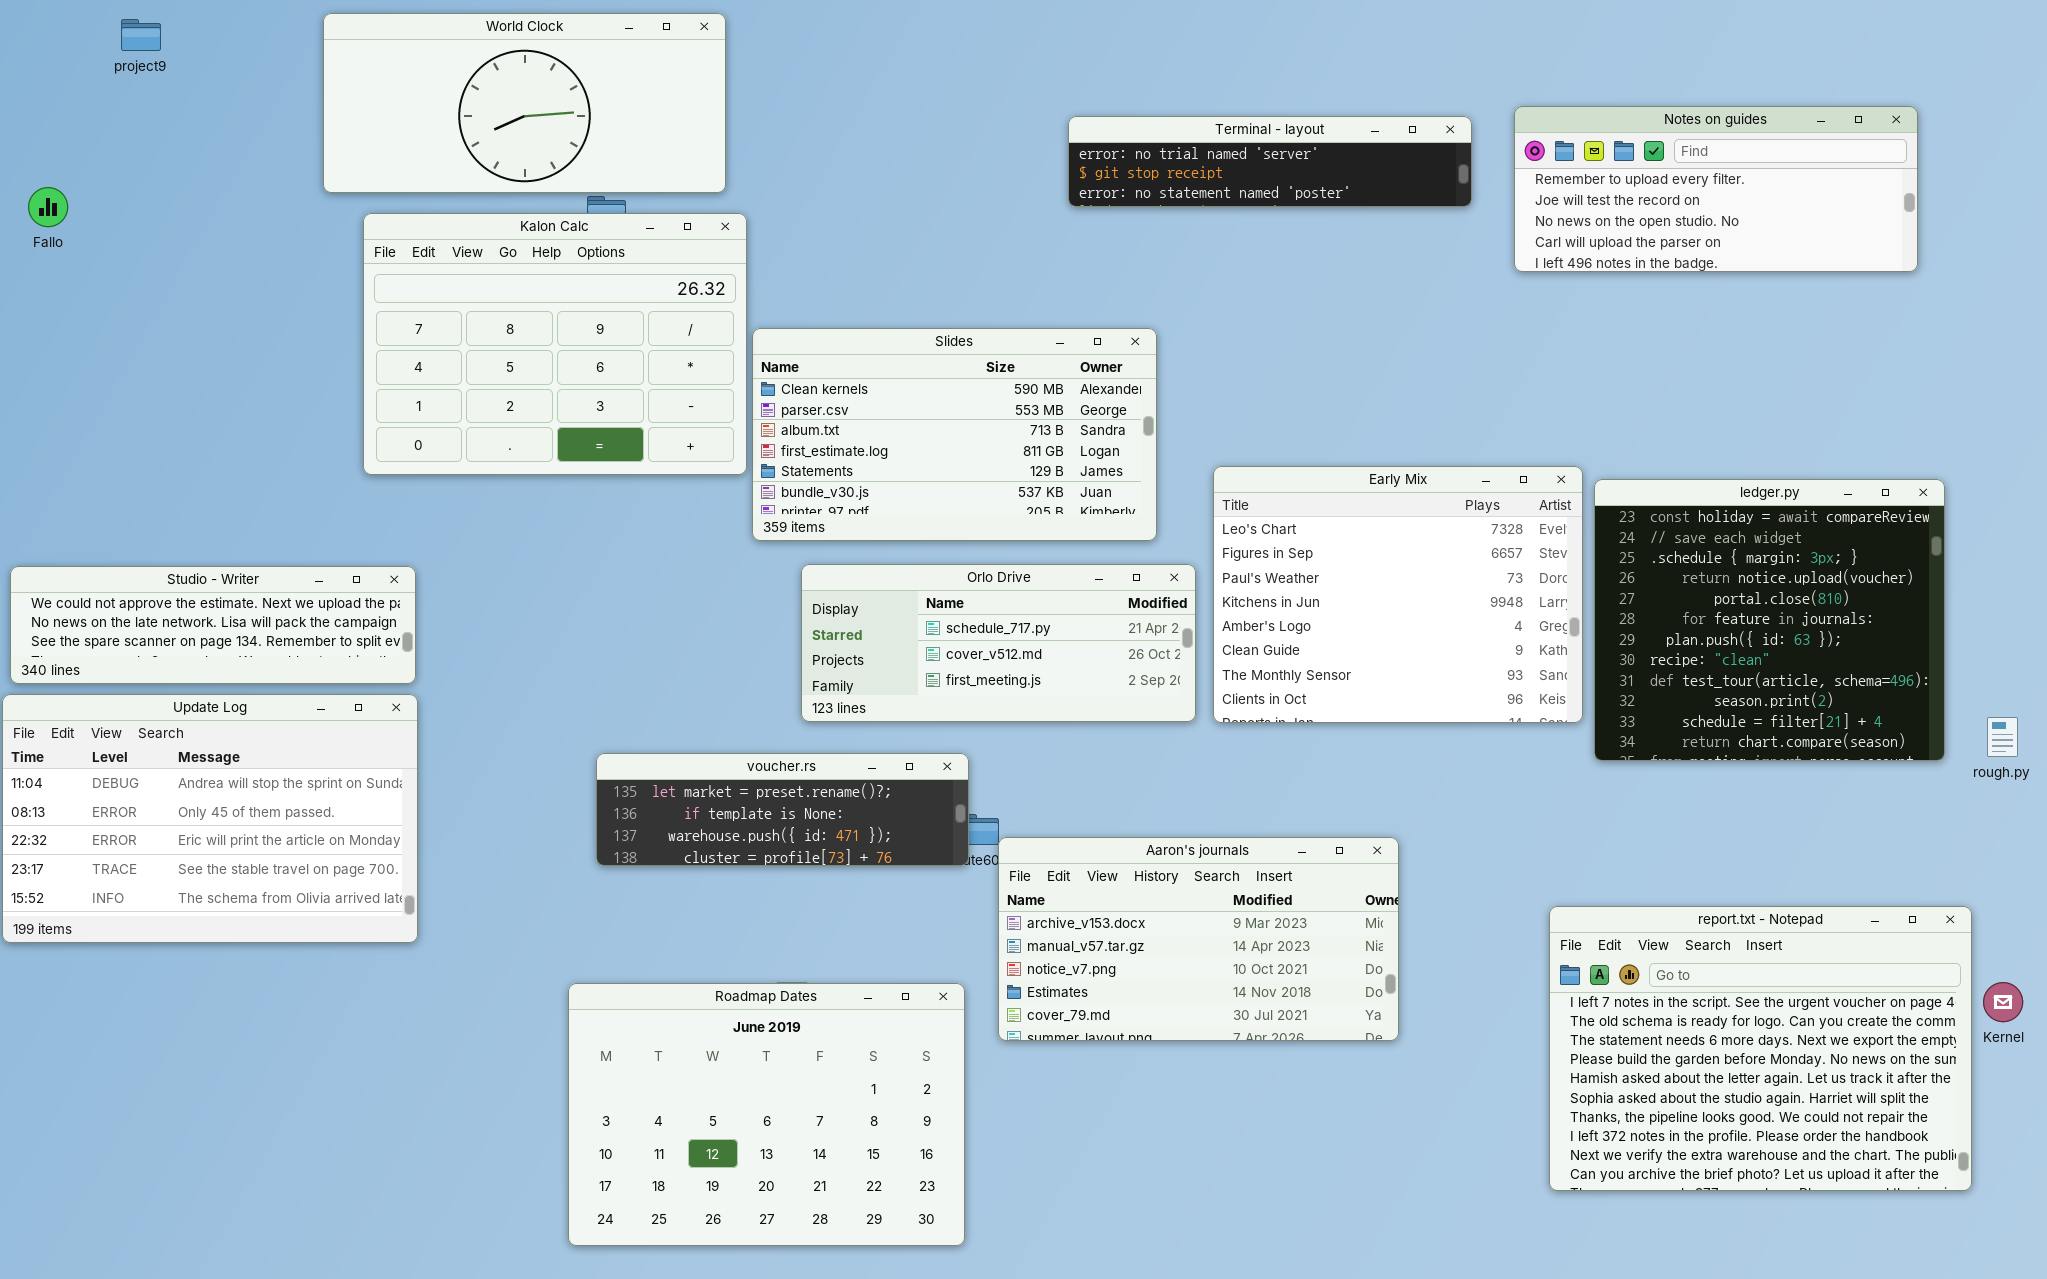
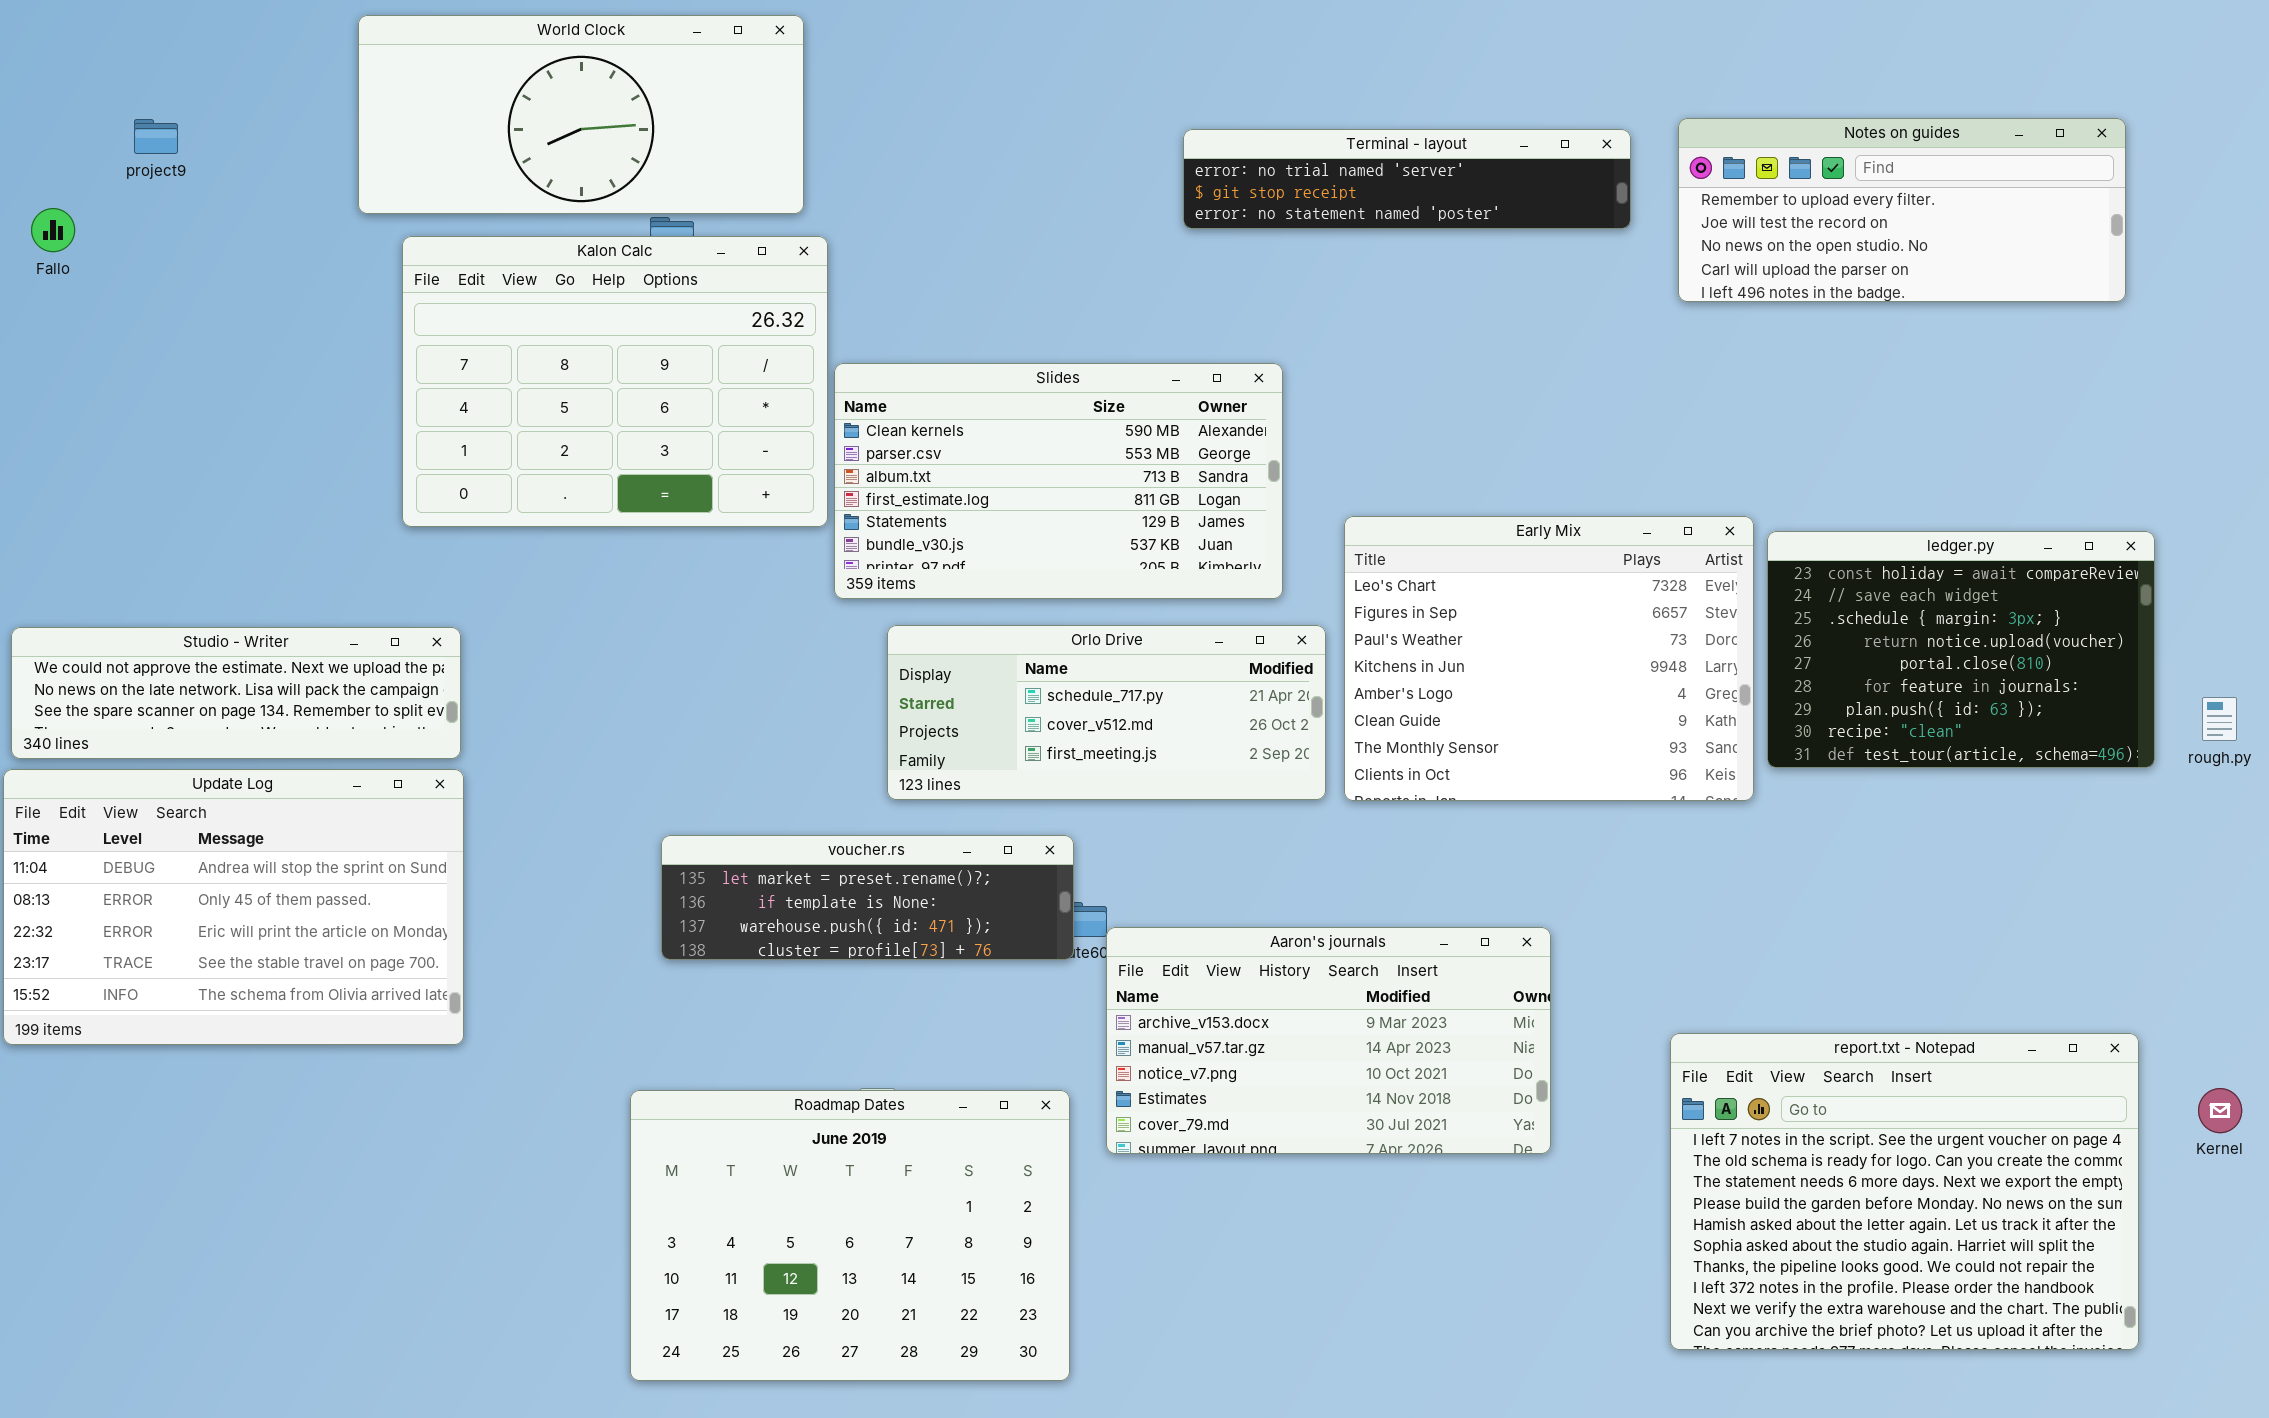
project9: [121,19,161,51] -> [134,119,178,154], moved
ledger.py: [1594,479,1945,761] -> [1767,531,2155,768], resized
rough.py: [1987,717,2018,757] -> [2202,697,2237,741], moved
report.txt - Notepad: [1549,906,1972,1191] -> [1670,1033,2139,1350], moved

